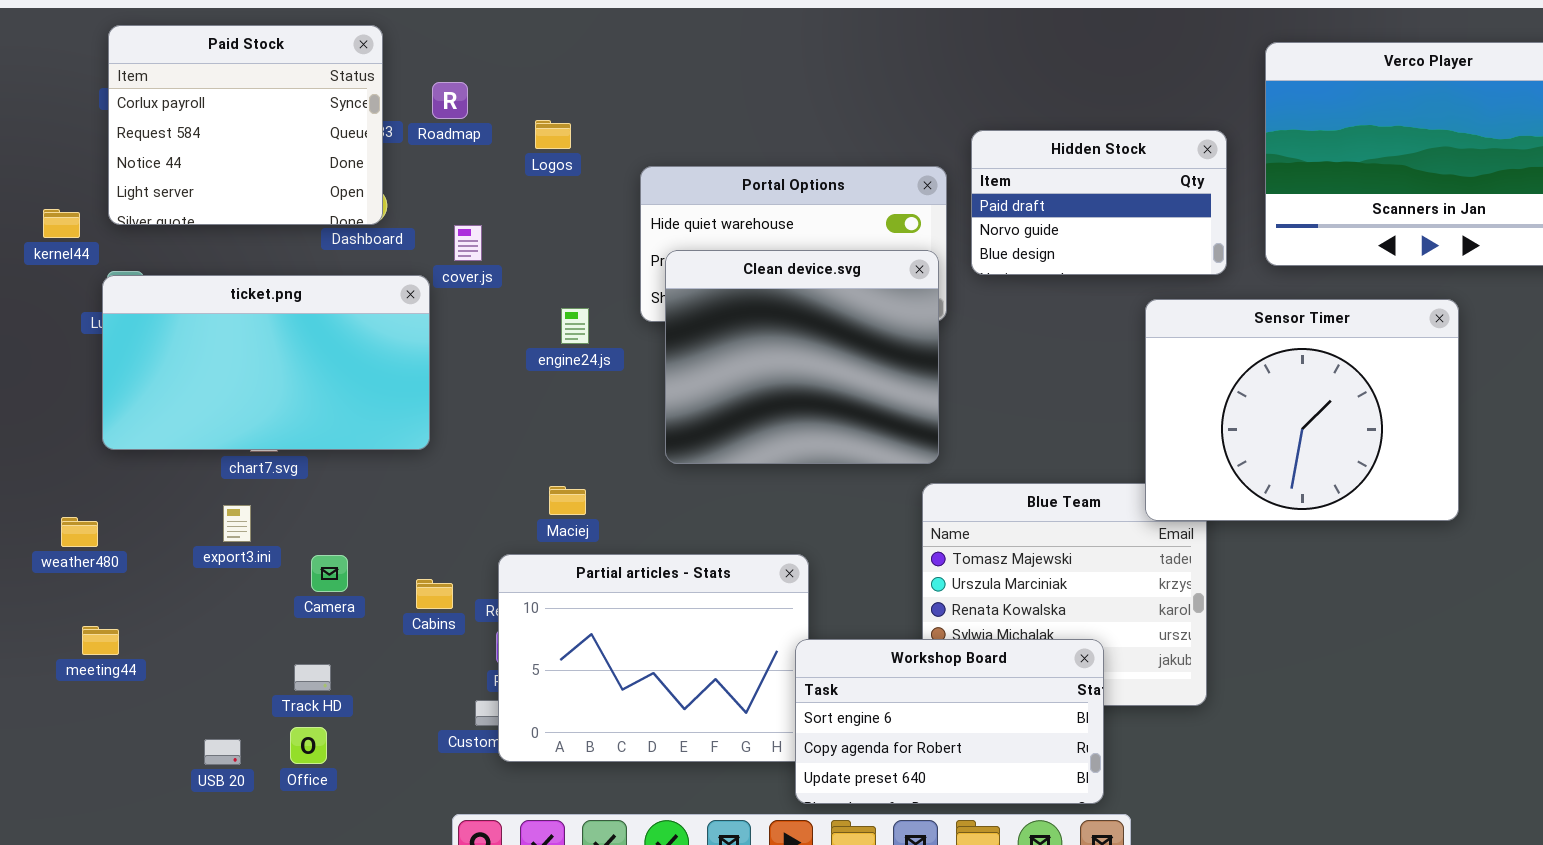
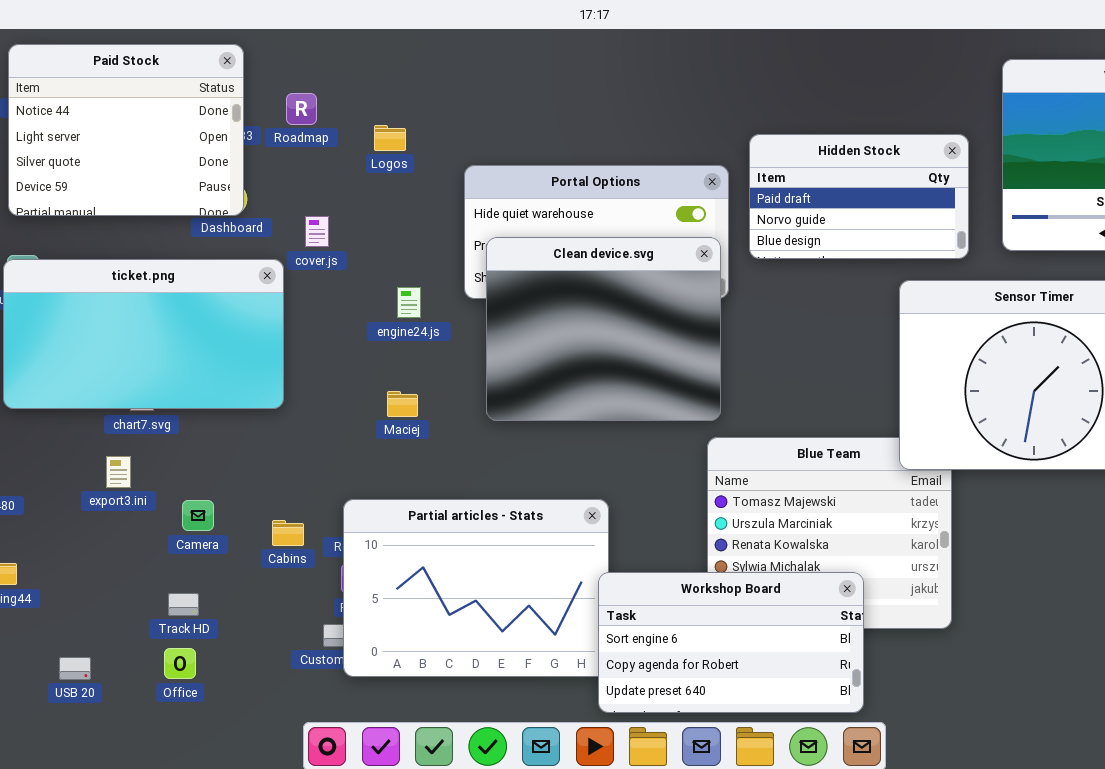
Paid Stock: [108,25,383,225] -> [8,44,244,216], scrolled down 2 rows
Maciej: [549,486,586,515] -> [387,391,418,417], moved
USB 20: [204,739,241,765] -> [59,657,91,680], moved

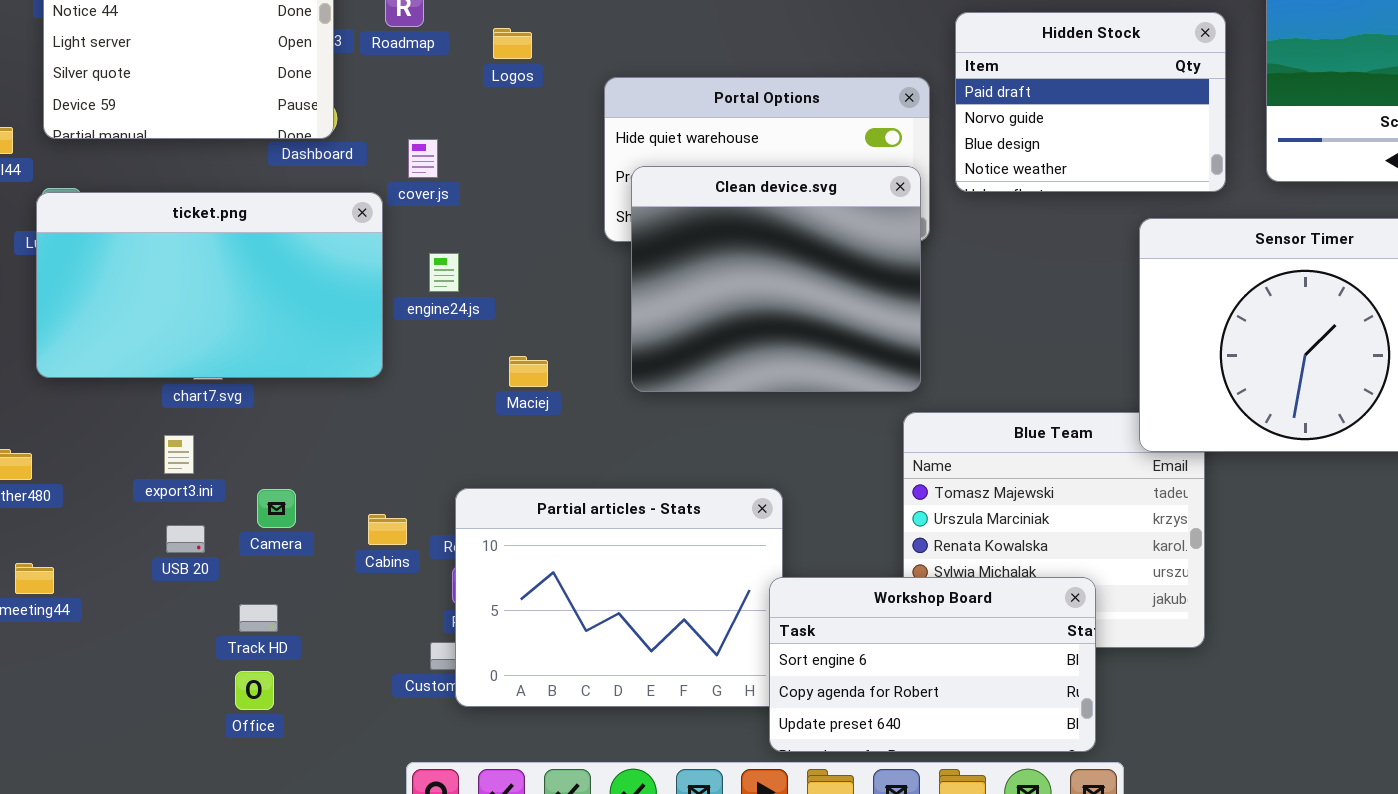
Hidden Stock: [749,134,969,259] -> [955,12,1226,192], resized
engine24.js: [397,287,421,318] -> [429,253,459,292], moved
USB 20: [59,657,91,680] -> [166,525,205,553], moved

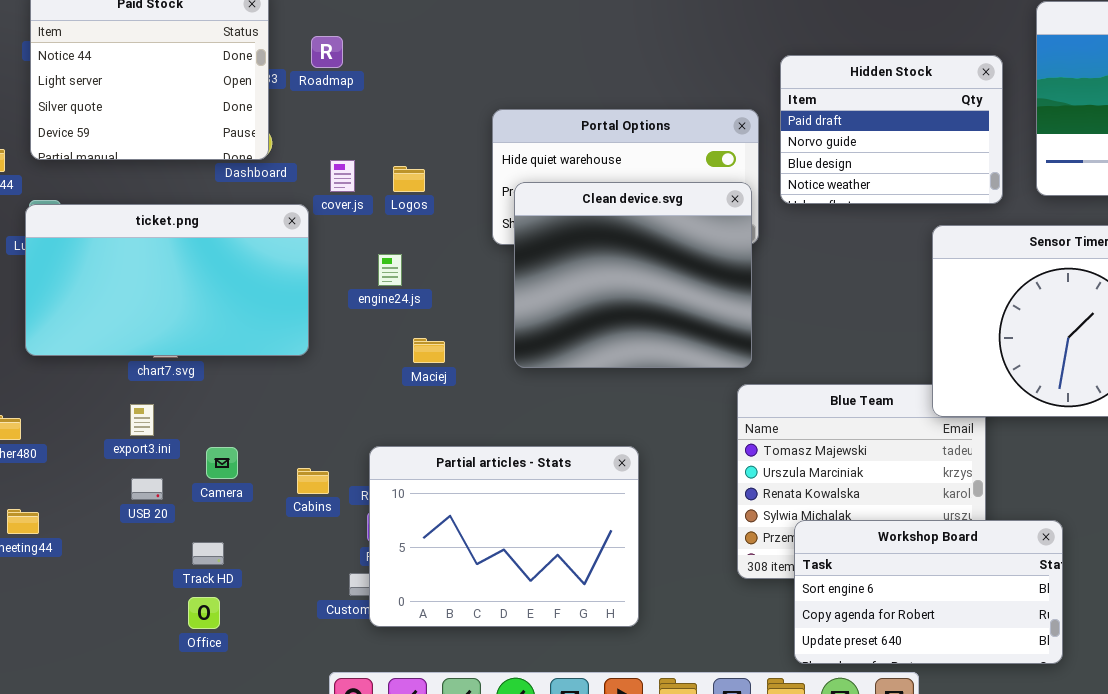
Logos: [493,28,532,59] -> [393,166,425,192], moved
engine24.js: [429,253,459,292] -> [378,254,402,286], moved
Workshop Board: [769,577,1096,752] -> [794,520,1063,664], moved

